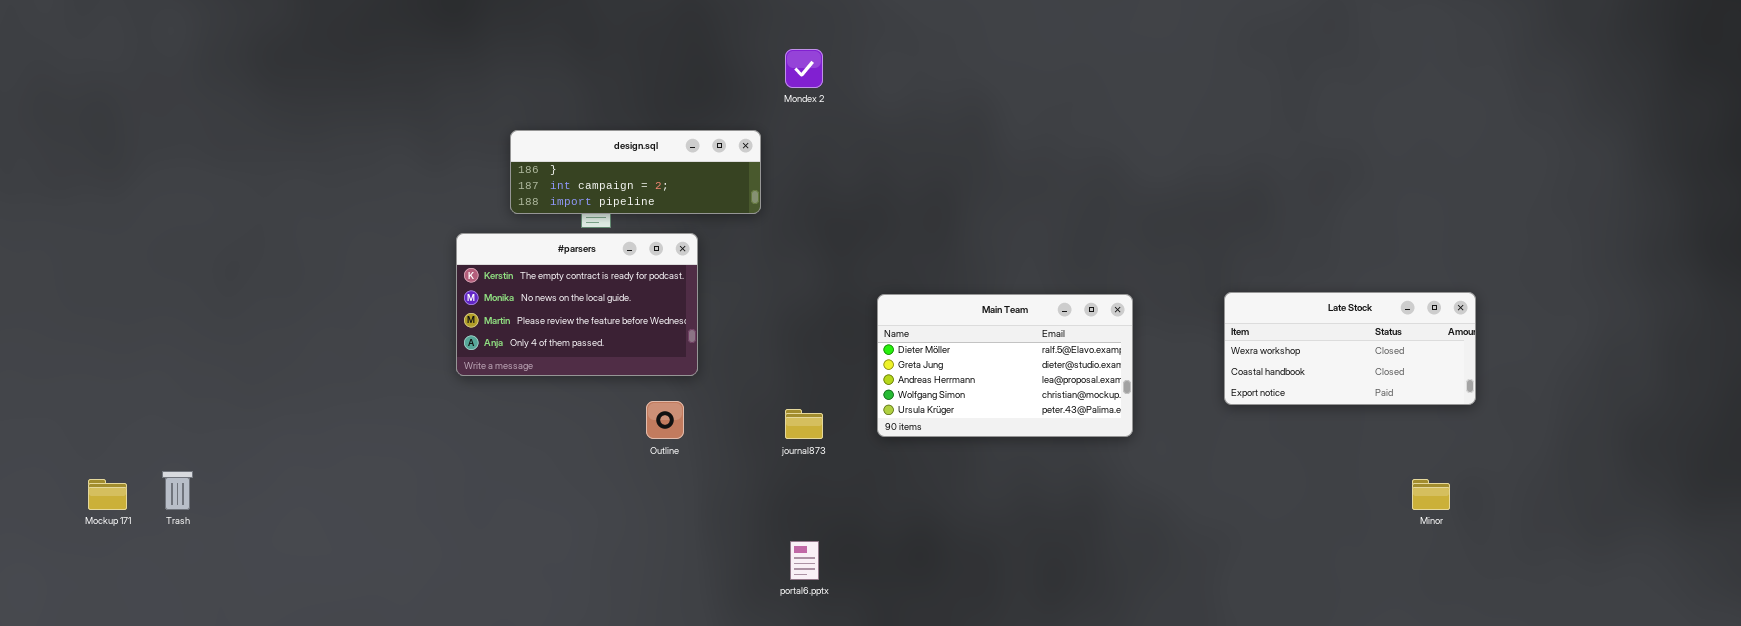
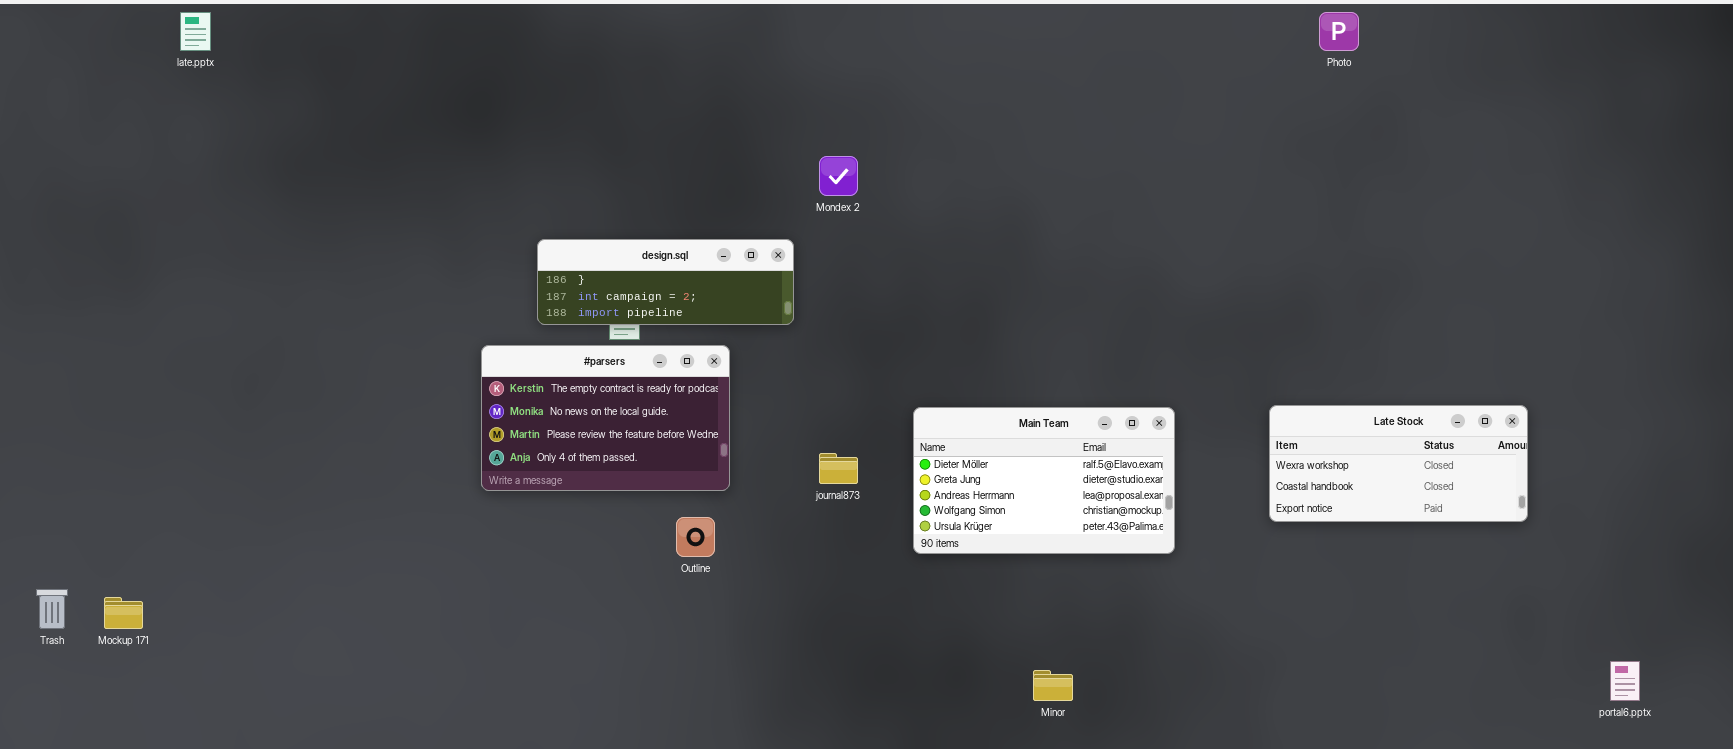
journal873: [785,409,823,439] -> [819,453,858,484], moved
Trash: [162,471,193,510] -> [36,589,68,629], moved
Minor: [1412,479,1450,510] -> [1033,670,1073,701], moved
portal6.pptx: [790,541,819,580] -> [1610,661,1640,701], moved

